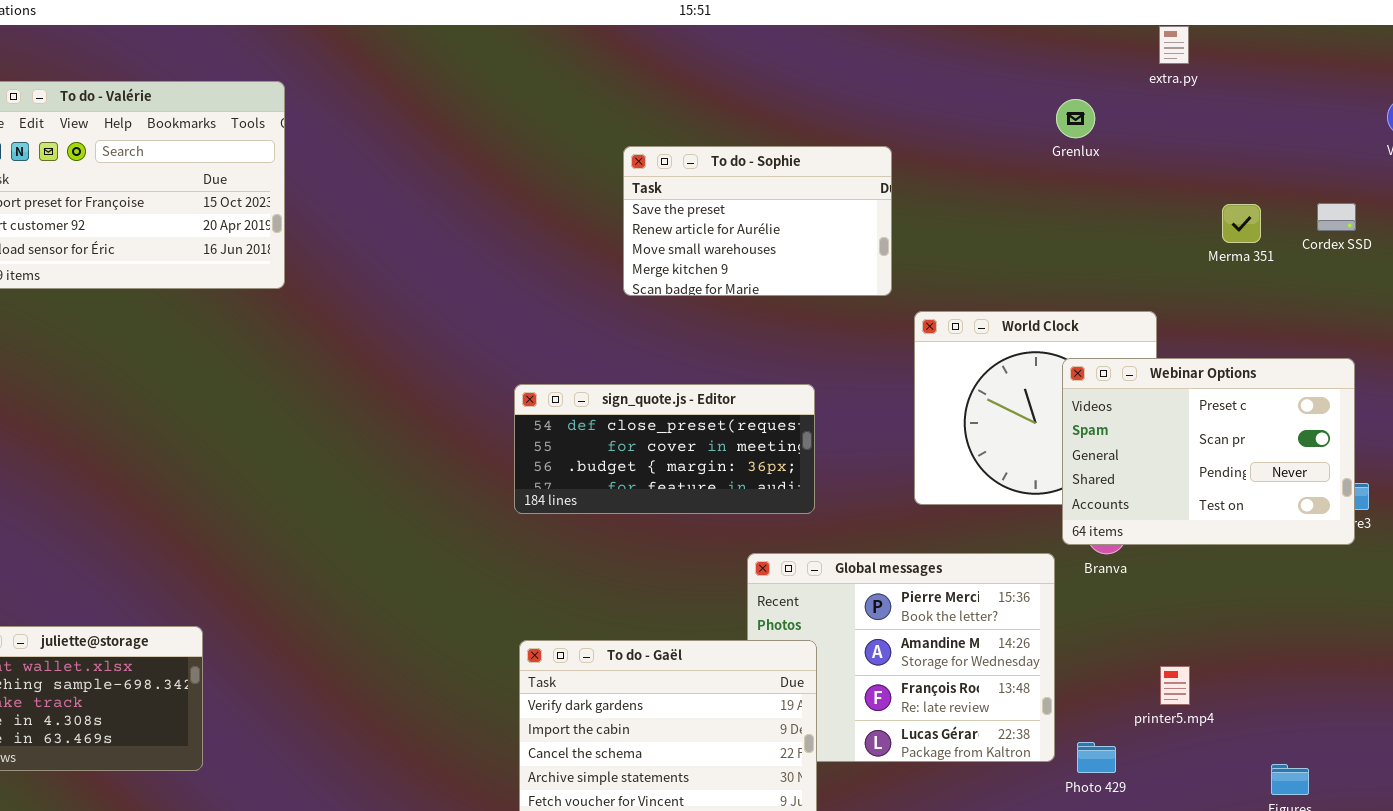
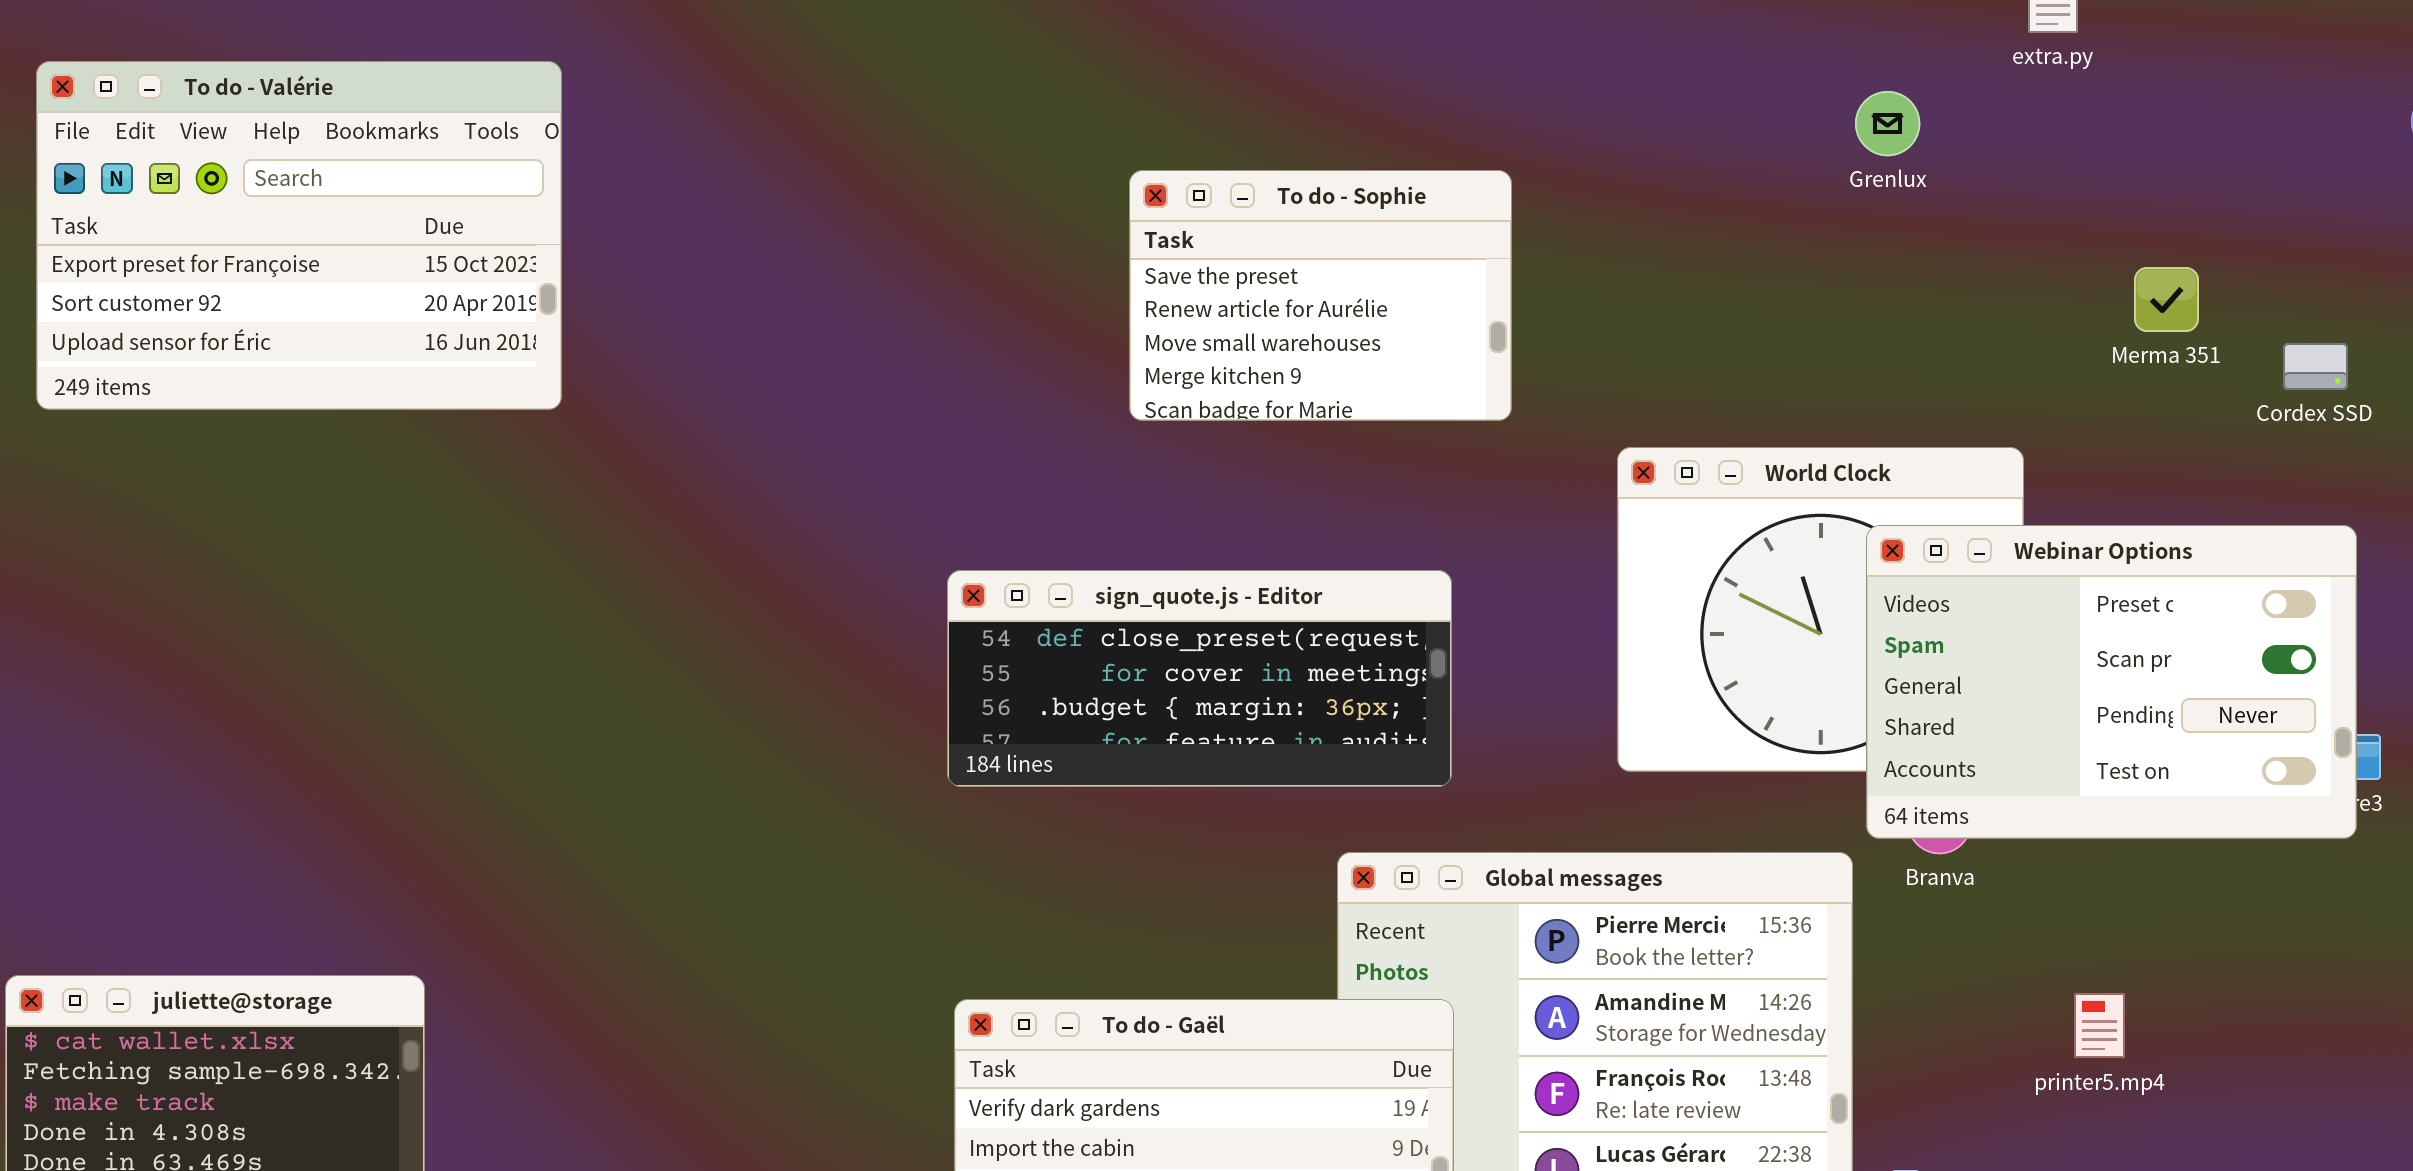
To do - Sophie: [623,146,892,296] -> [1129,170,1512,421], resized
Cordex SSD: [1317,203,1356,231] -> [2283,343,2348,390], moved
printer5.mp4: [1160,666,1190,705] -> [2074,993,2125,1058], moved

